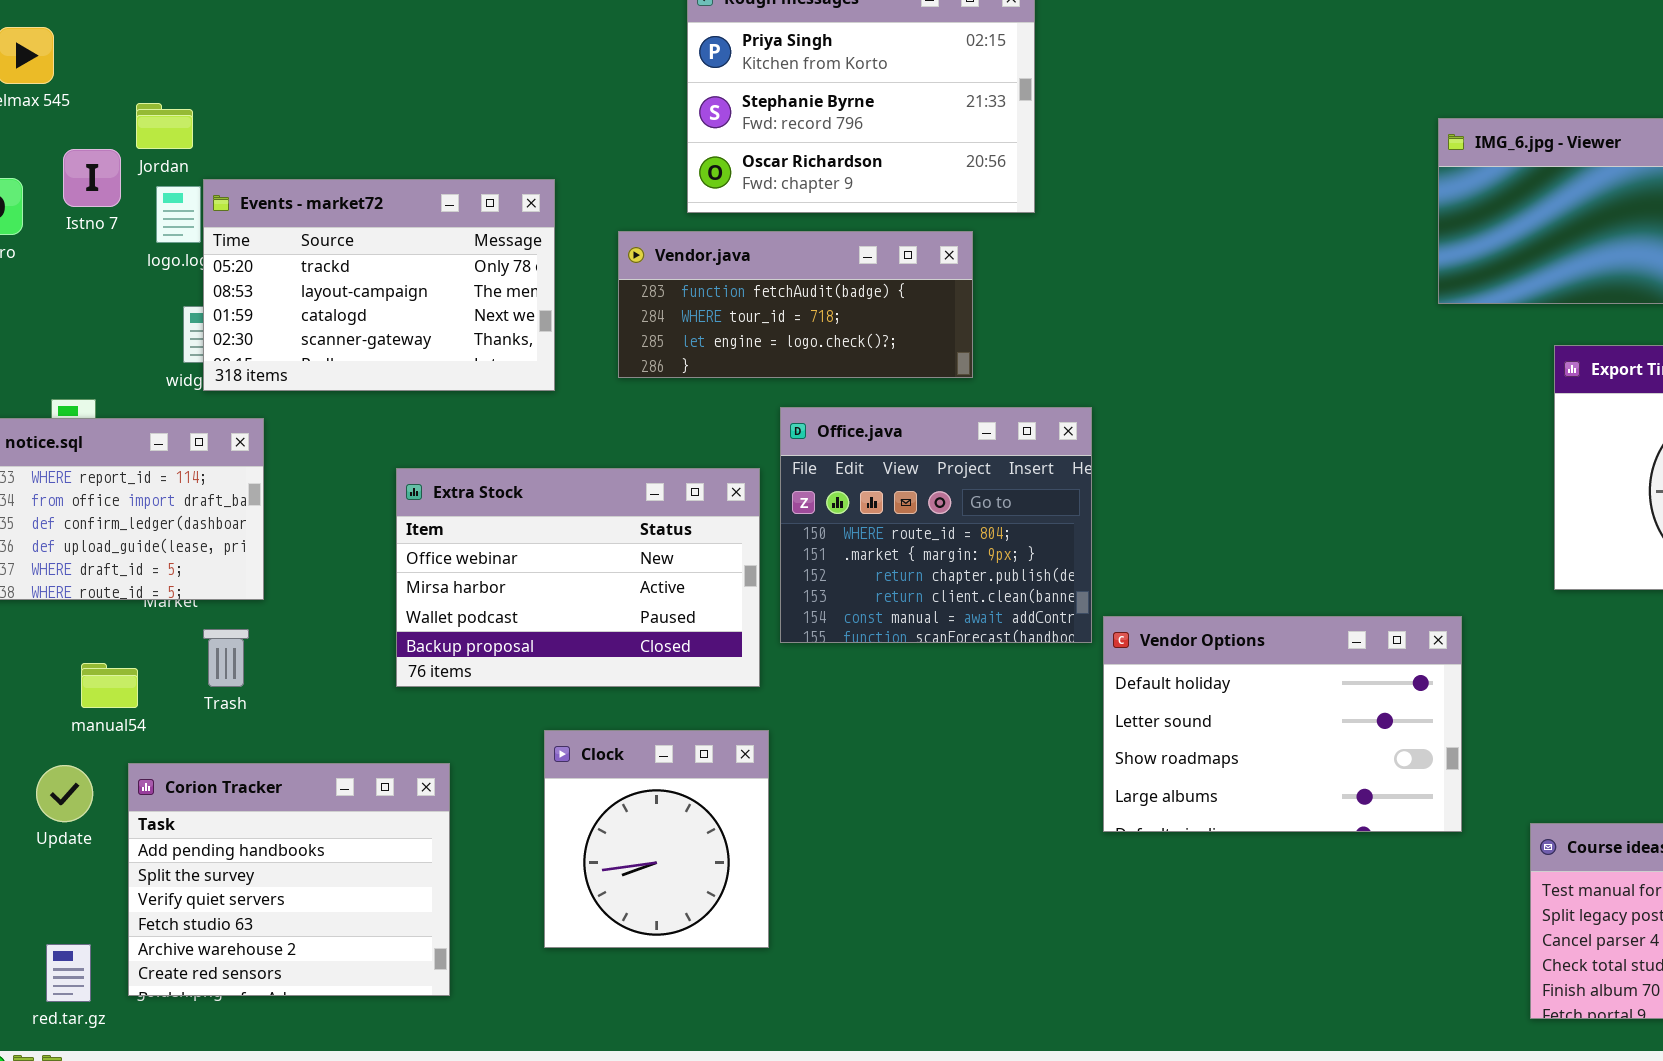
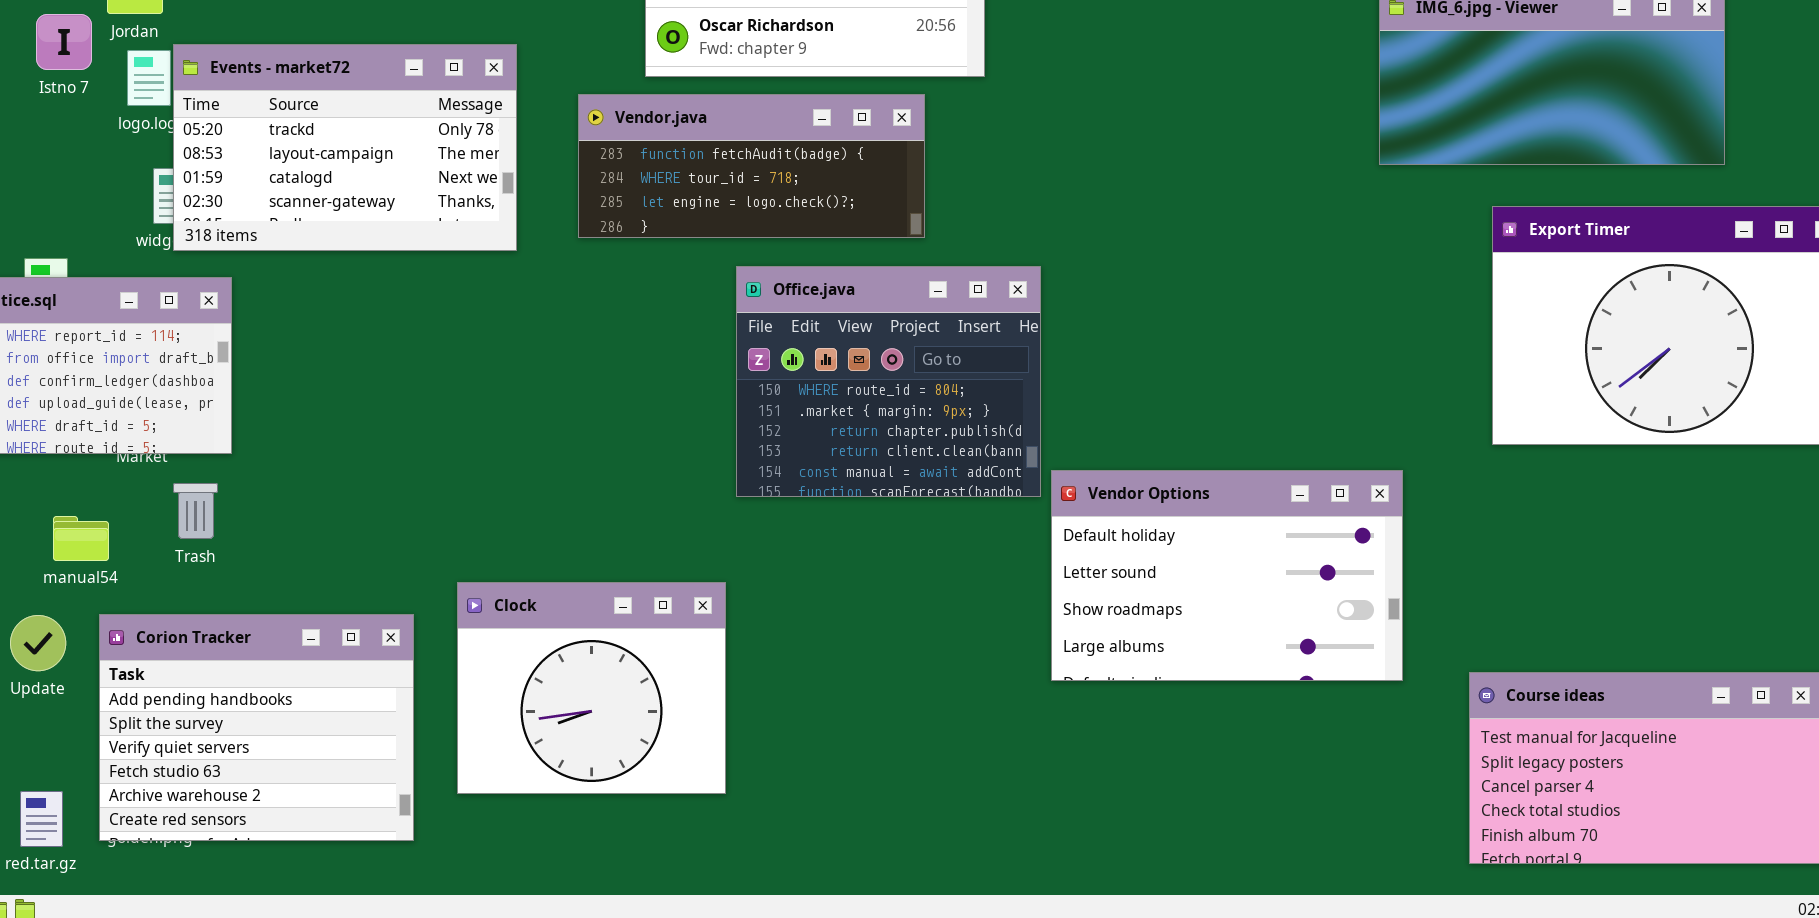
Extra Stock: [396,468,760,687] -> none, closed
Clock: [544,730,769,948] -> [457,582,726,794], resized

